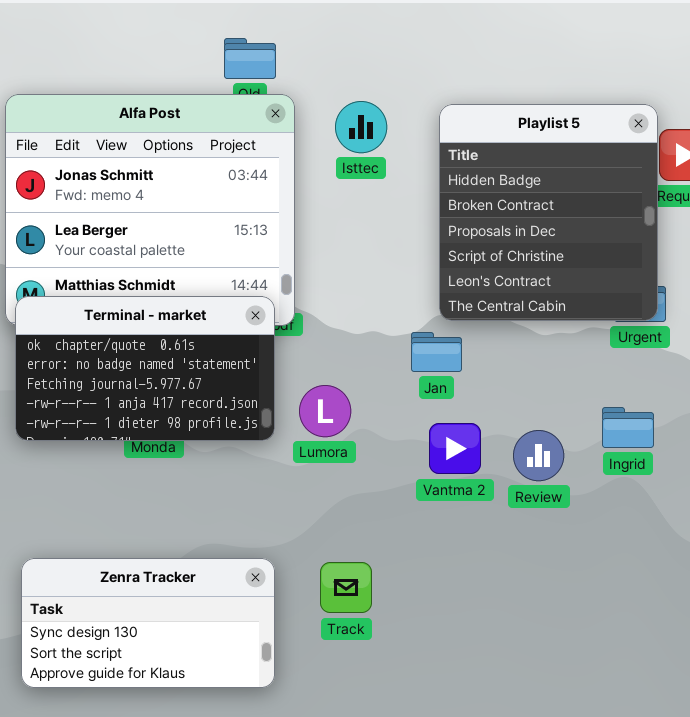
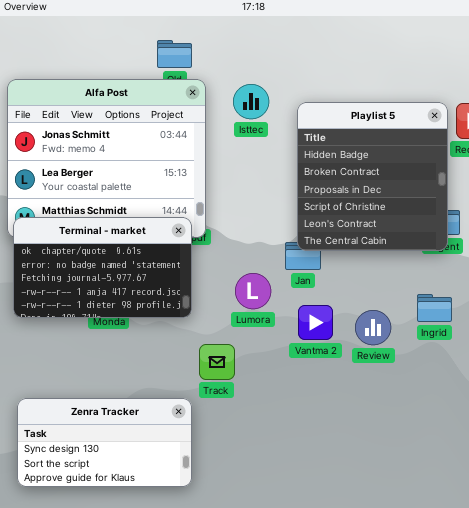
Playlist 5: [439,104,658,321] -> [297,102,448,251], moved
Lumora: [299,385,351,437] -> [235,273,271,309], moved
Track: [320,562,372,613] -> [199,344,235,380], moved

